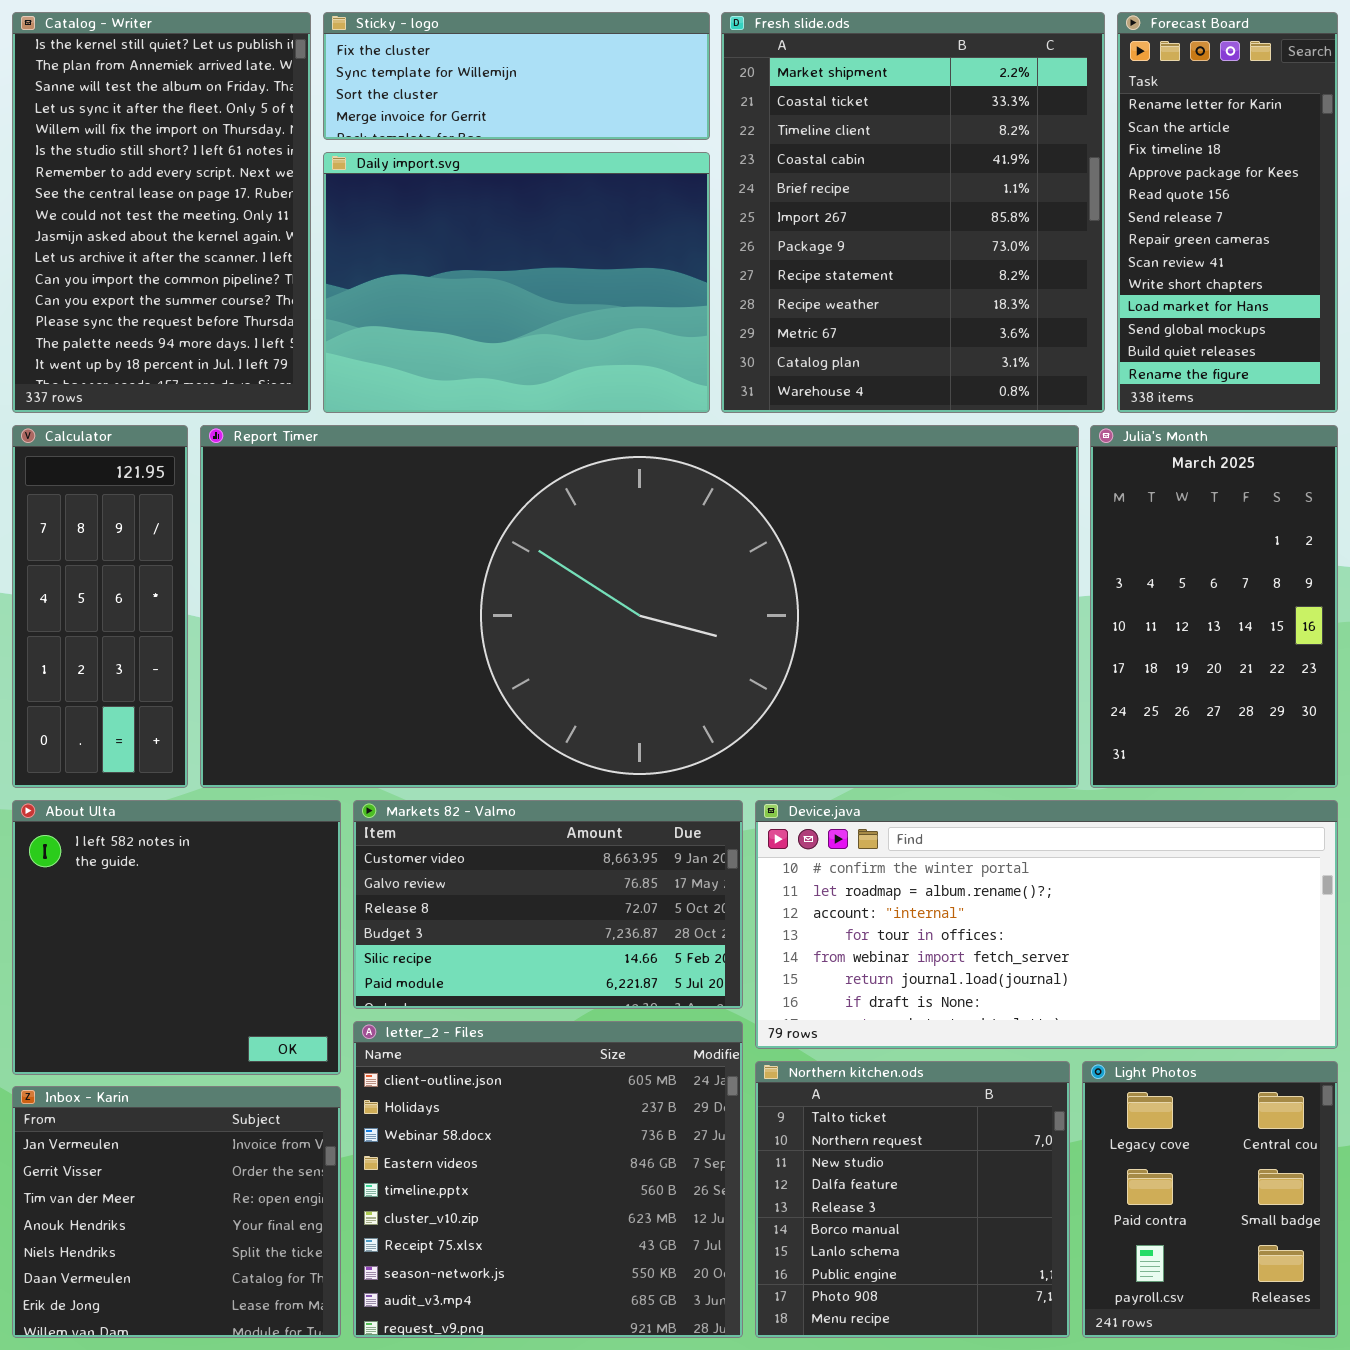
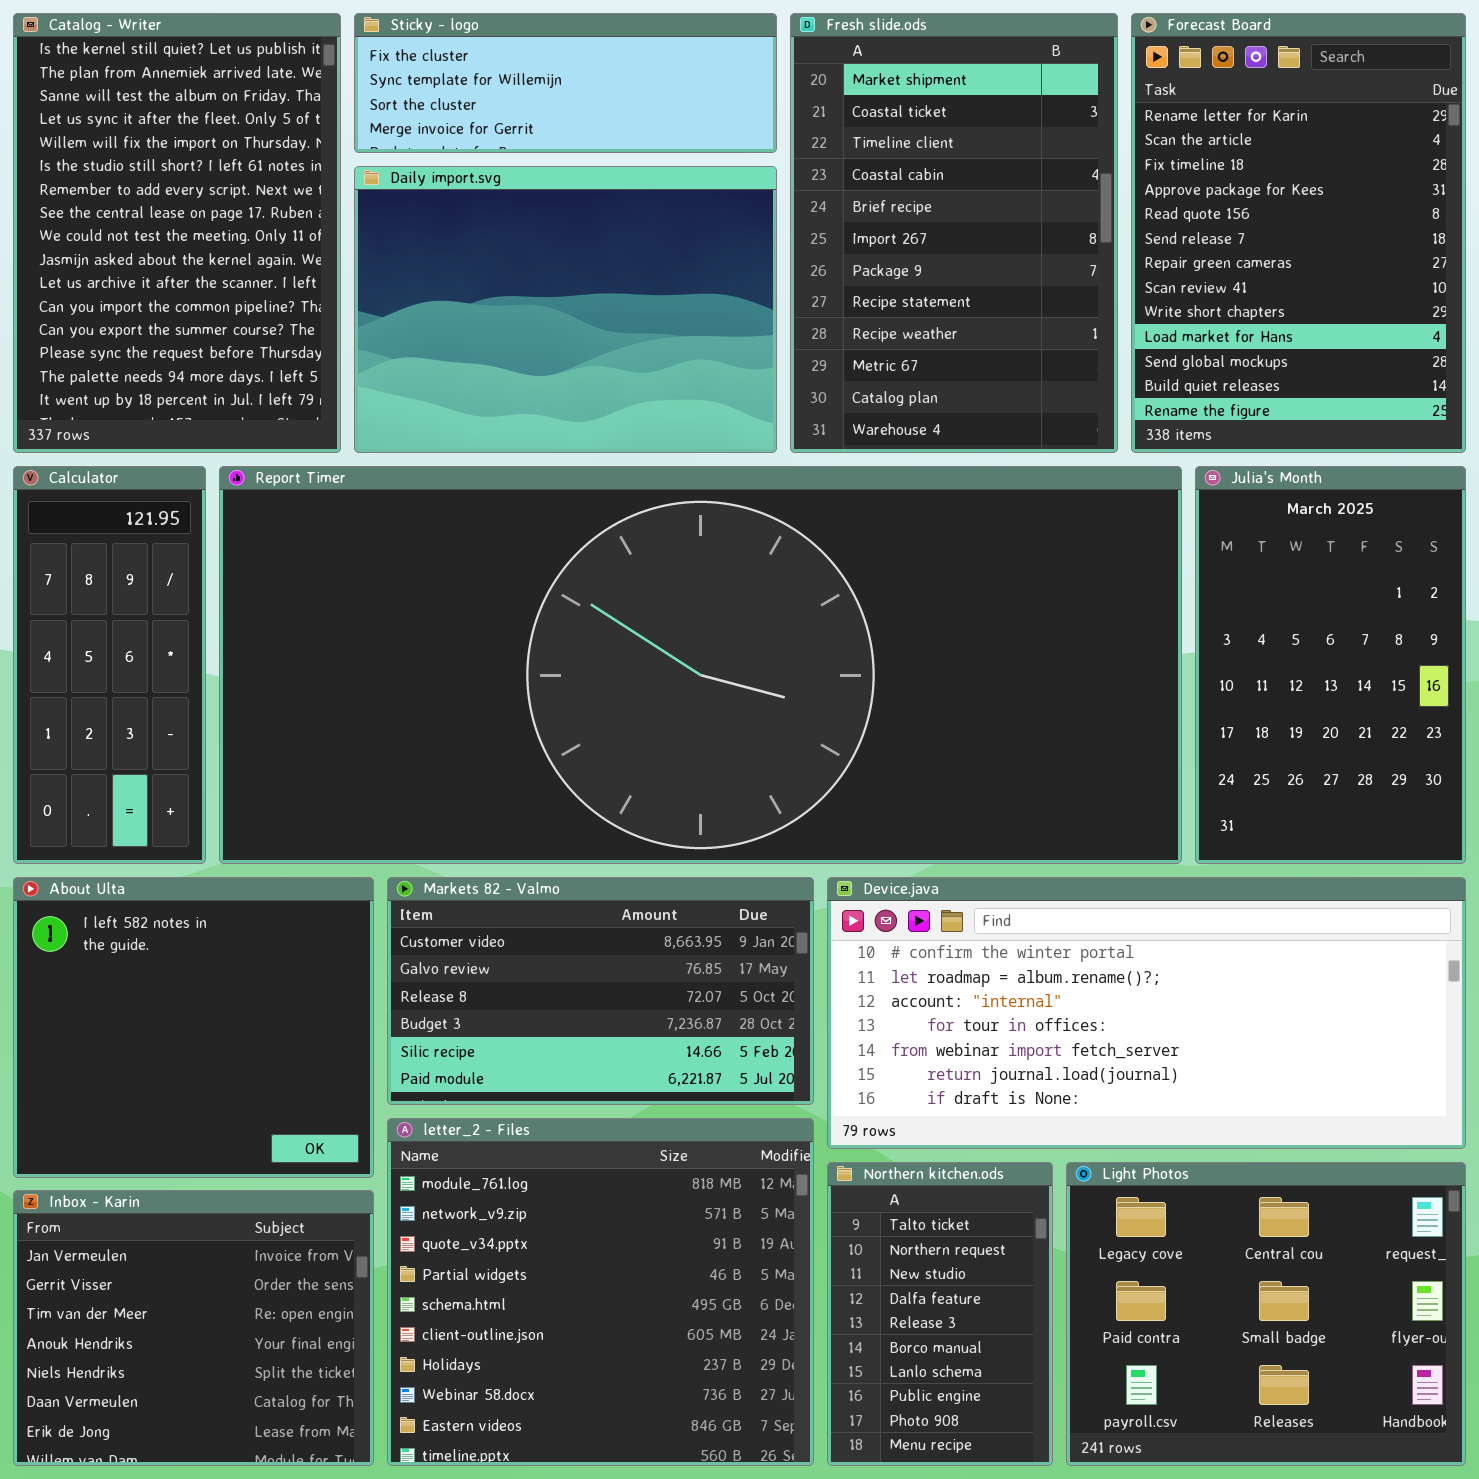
Fresh slide.ods: [721,12,1105,413] -> [790,13,1118,453], resized
Forecast Board: [1117,12,1338,413] -> [1131,13,1466,453], resized
letter_2 - Files: [353,1021,743,1338] -> [387,1118,814,1466], scrolled up 5 rows
Northern kitchen.ods: [755,1061,1070,1338] -> [827,1162,1053,1466], resized
Light Photos: [1082,1061,1338,1338] -> [1066,1162,1466,1466], resized

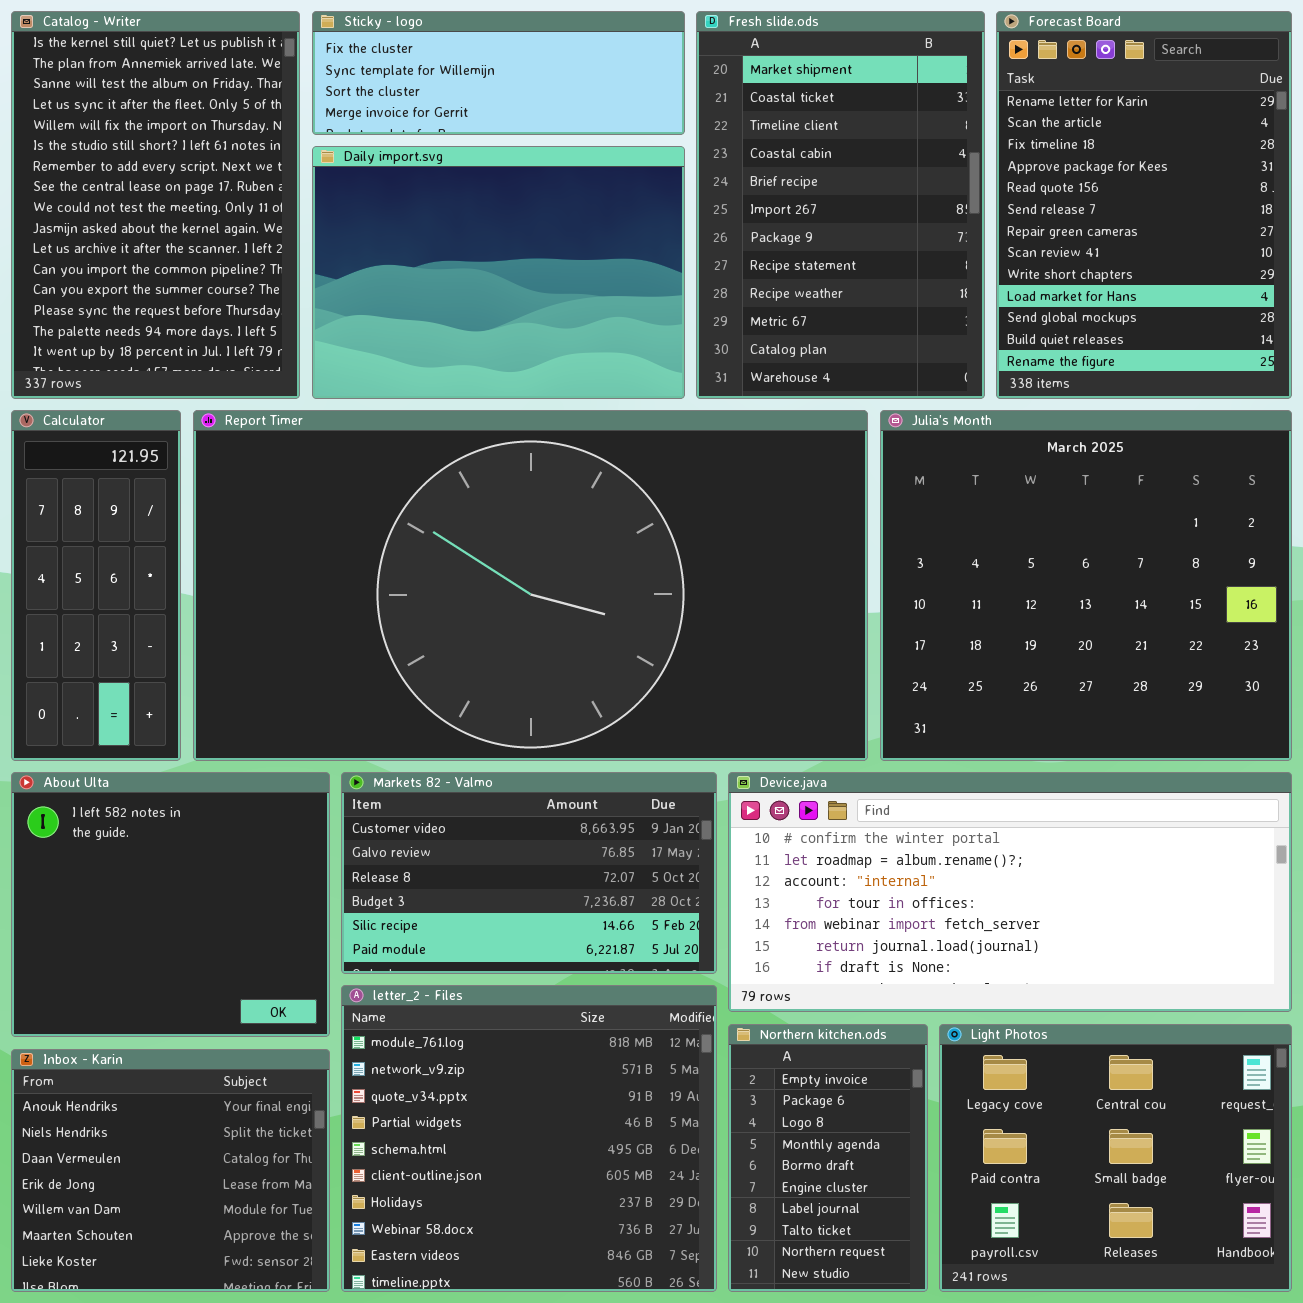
Report Timer: [219,466,1182,864] -> [193,410,868,761], resized
Julia's Month: [1195,466,1466,864] -> [880,410,1292,761], resized
Northern kitchen.ods: [827,1162,1053,1466] -> [728,1024,928,1292], scrolled up 7 rows
Inbox - Karin: [13,1190,374,1466] -> [11,1049,330,1292], scrolled down 3 rows

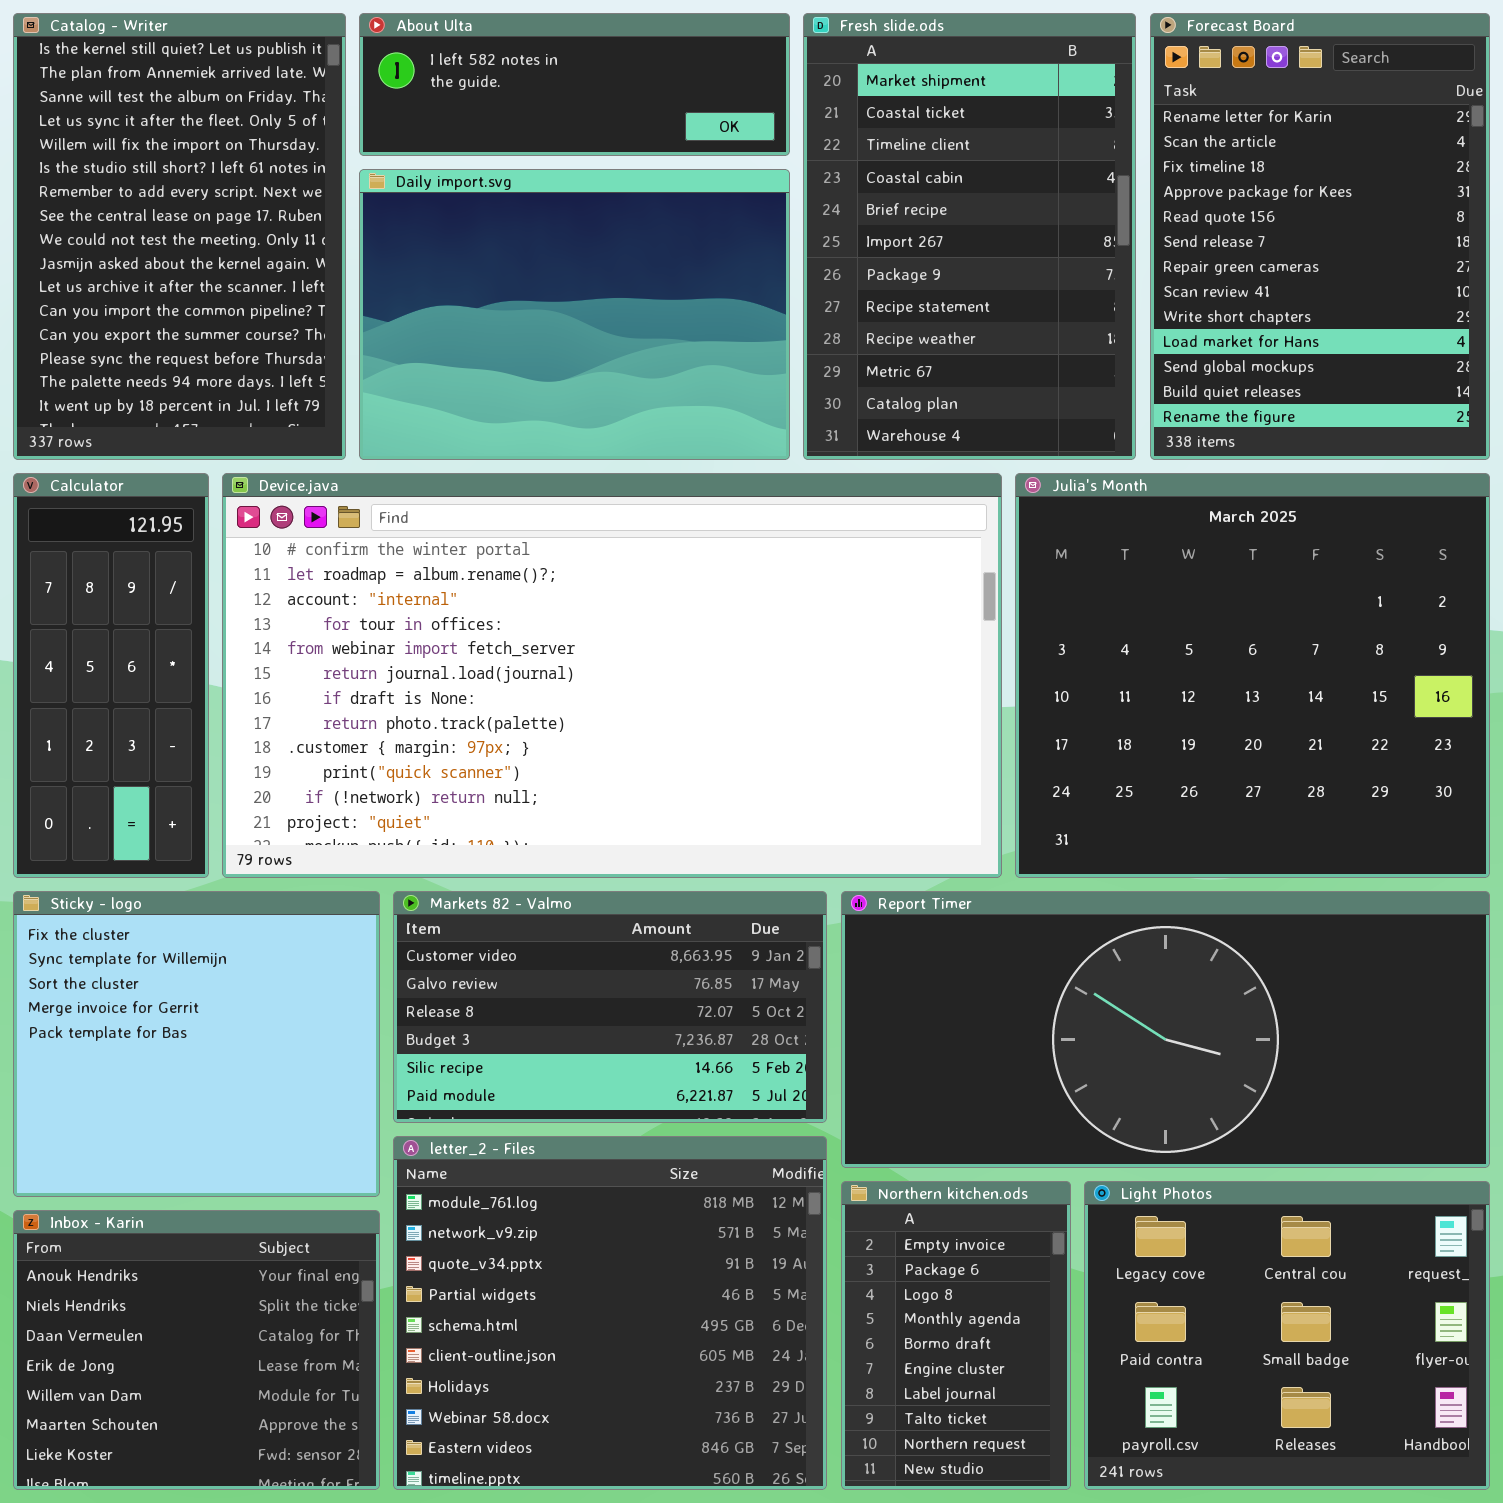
Sticky - logo: [312,11,685,135] -> [13,891,380,1197], moved, resized
Report Timer: [193,410,868,761] -> [841,891,1490,1168], moved, resized
About Ulta: [11,772,330,1037] -> [359,13,790,156], moved, resized
Device.java: [728,772,1292,1012] -> [222,473,1002,878], moved, resized

